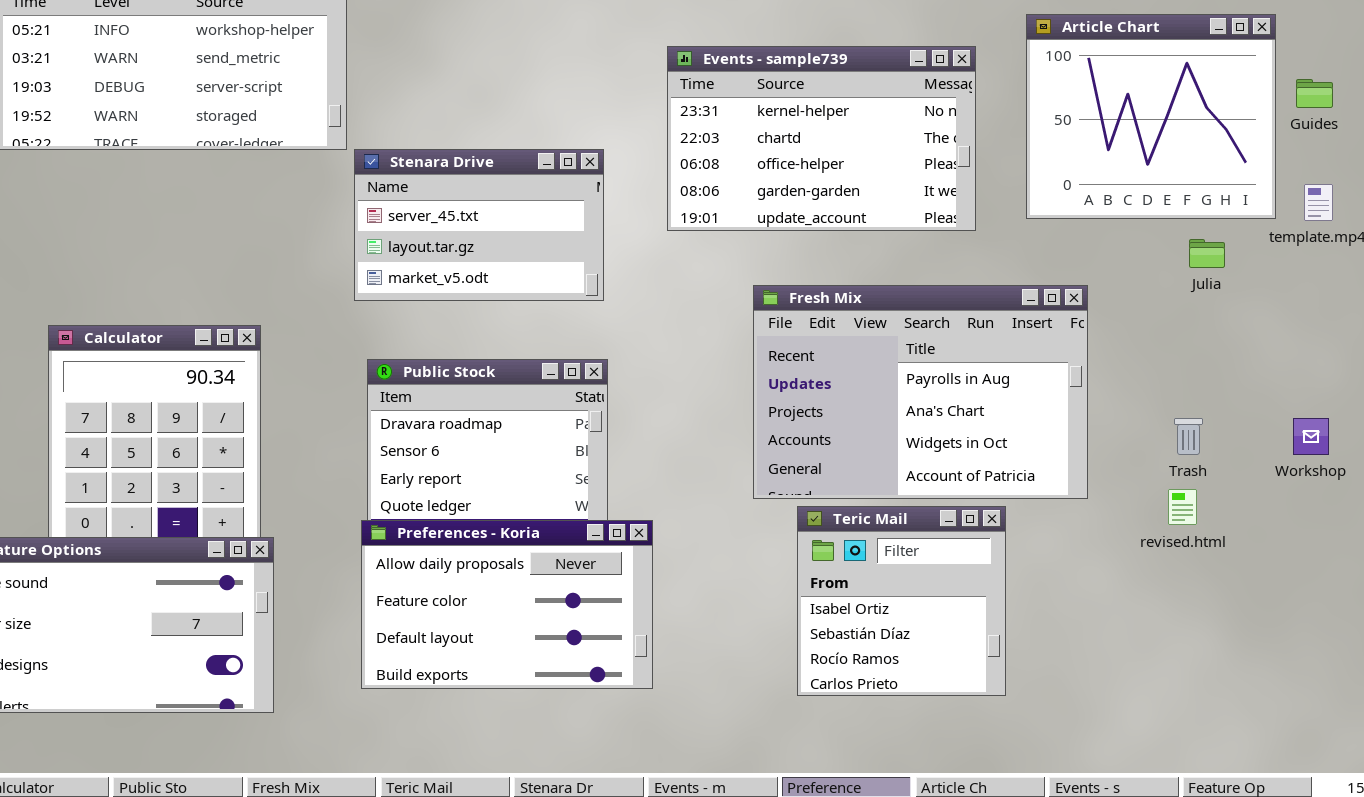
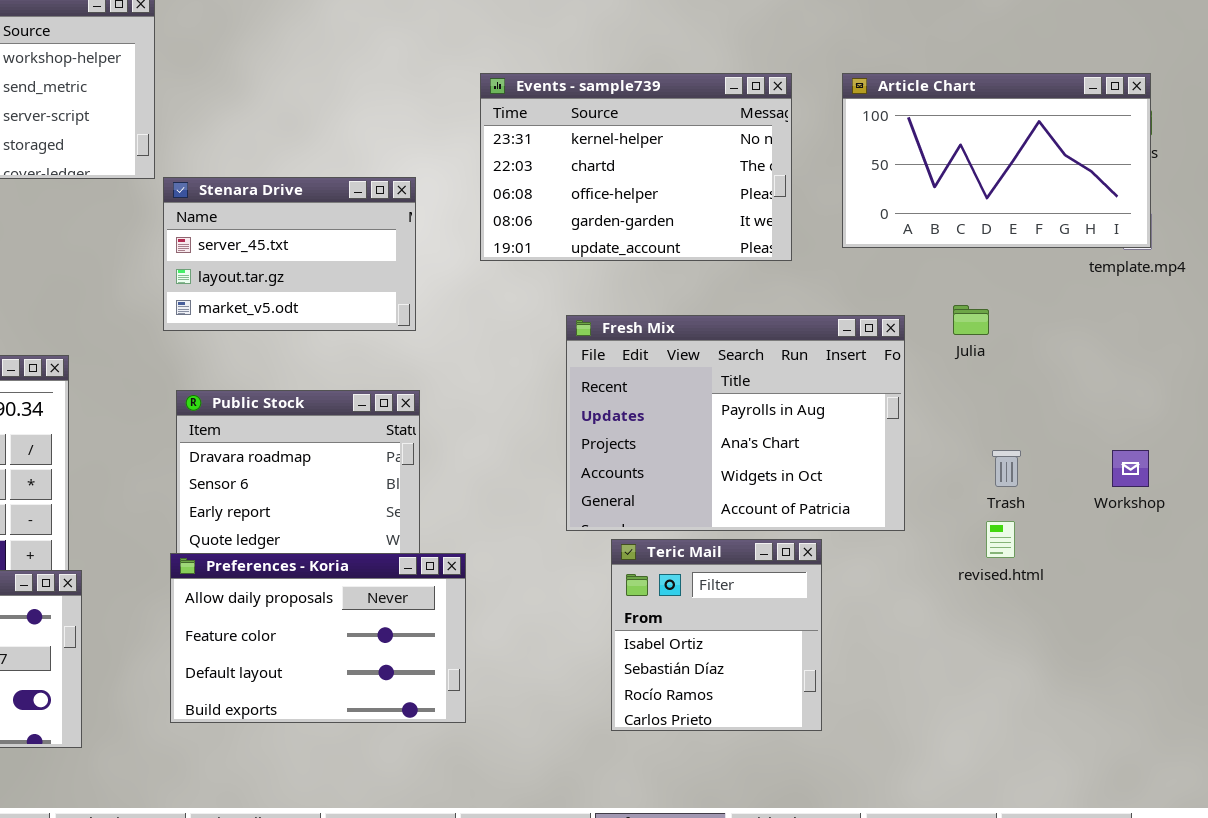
Article Chart: [1026,14,1276,219] -> [842,73,1151,248], resized
Julia: [1189,239,1225,268] -> [953,305,989,335], moved

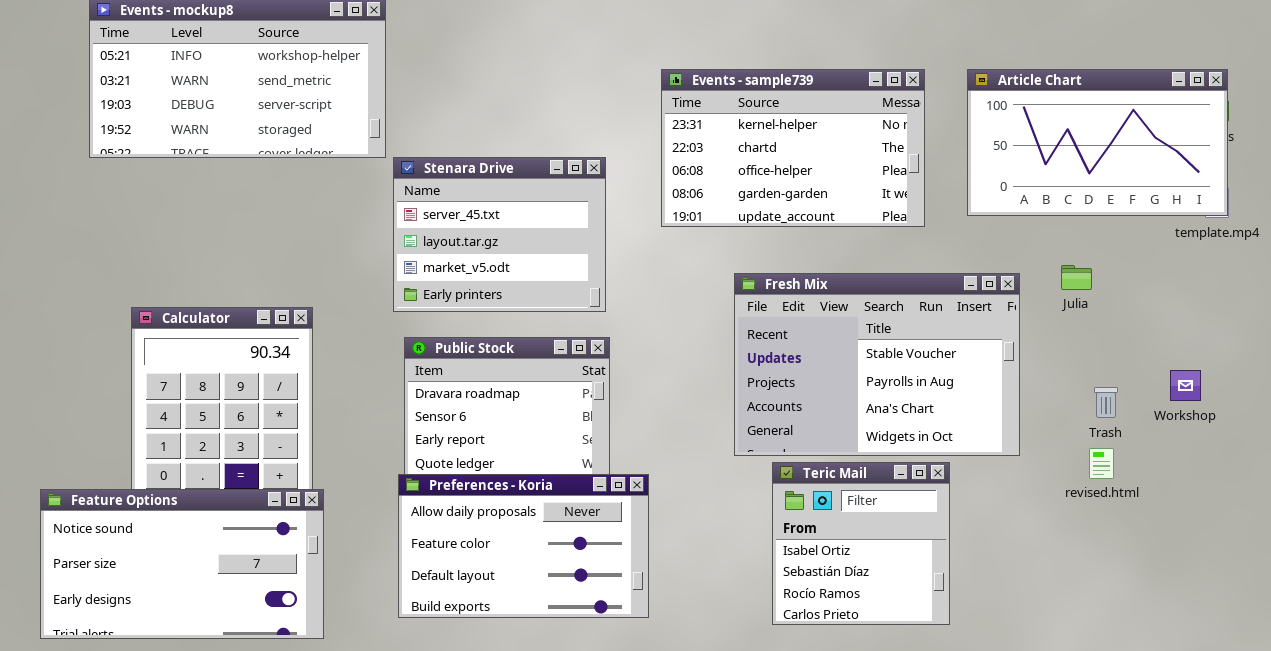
Stenara Drive: [163,177,416,331] -> [393,157,606,312], resized
Fresh Mix: [566,315,905,531] -> [734,273,1020,456], scrolled up 1 row
Workshop: [1112,450,1149,487] -> [1170,370,1201,401], moved

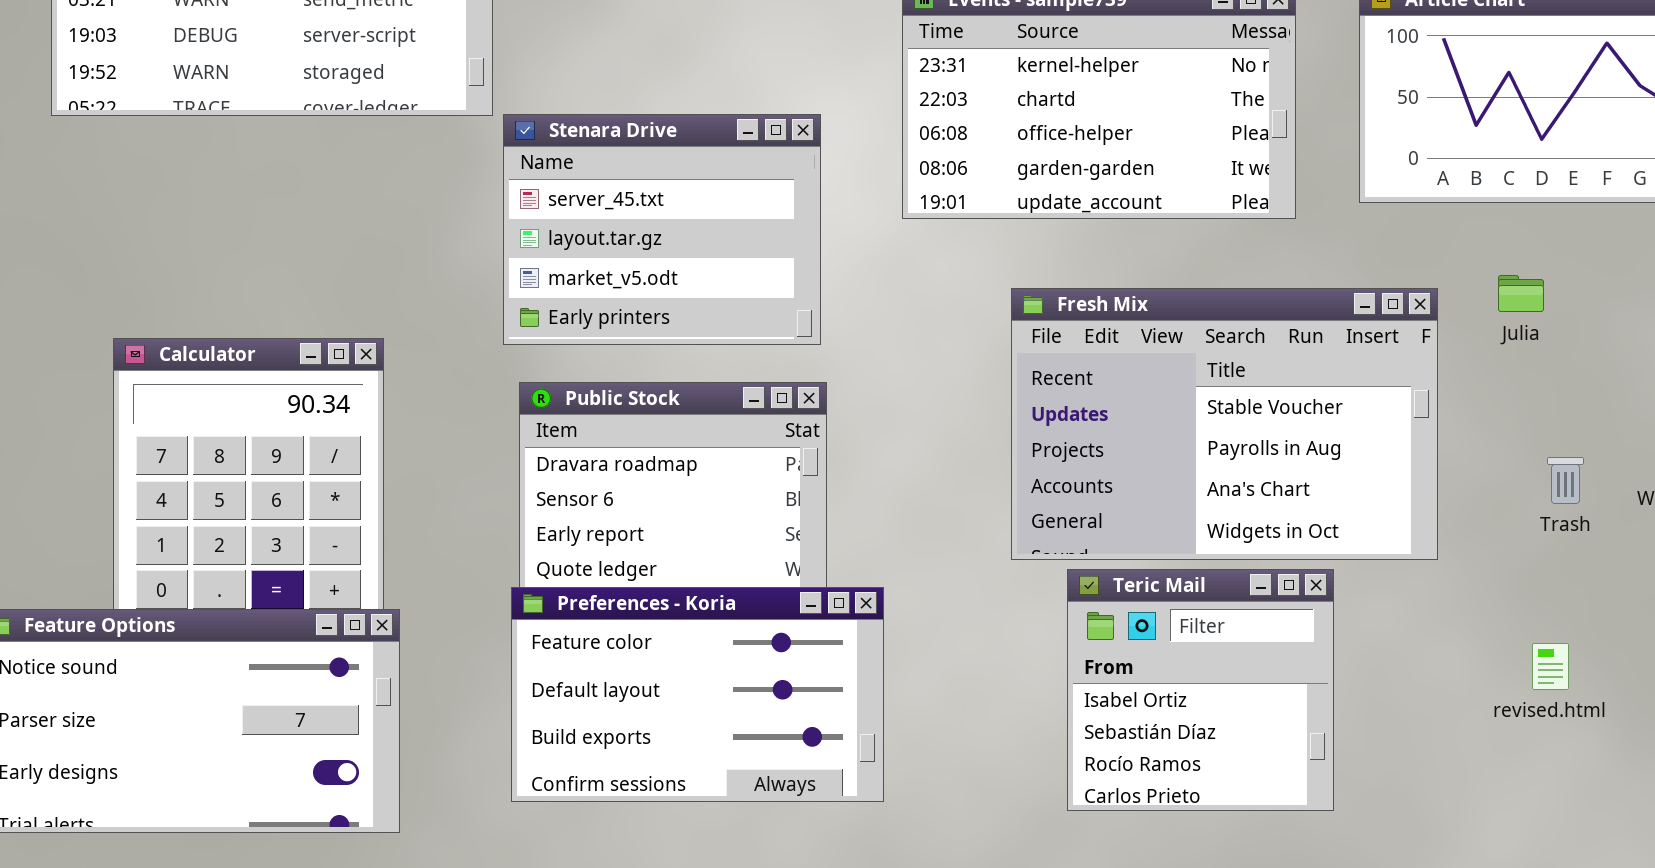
revised.html: [1089,448,1114,479] -> [1532,643,1569,690], moved
Preferences - Koria: [398,474,649,618] -> [511,587,884,802], scrolled down 1 row

